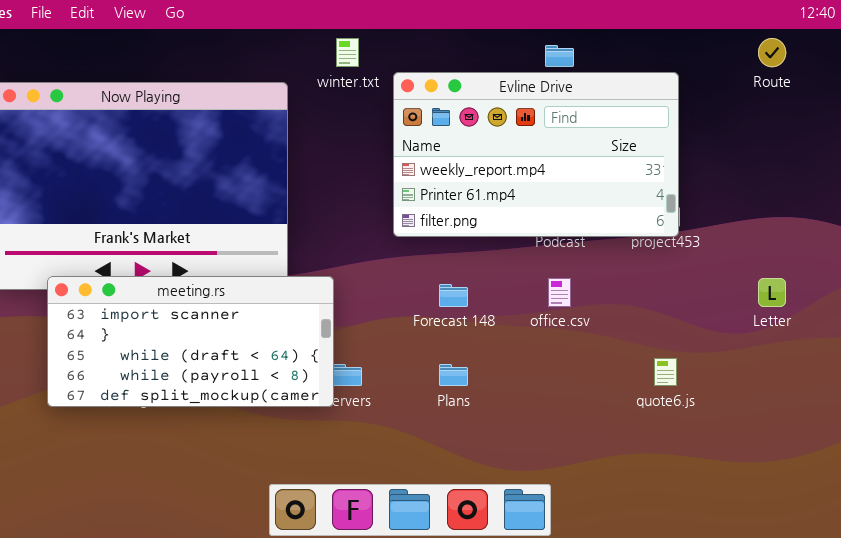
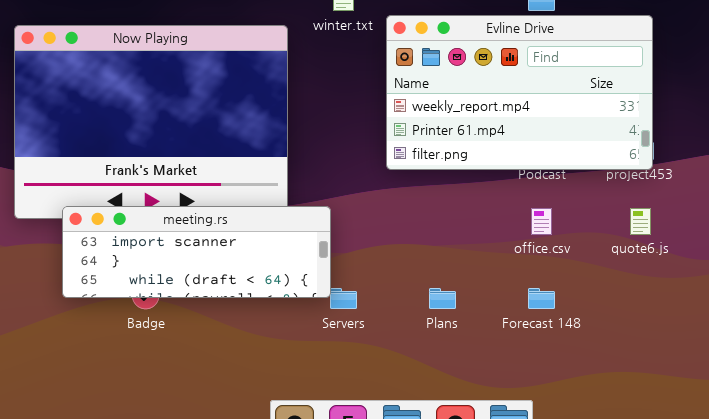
meeting.rs: [47,276,334,407] -> [62,206,331,298], resized
Forecast 148: [439,284,468,307] -> [528,288,555,309], moved
quote6.js: [654,358,677,386] -> [630,208,651,235], moved

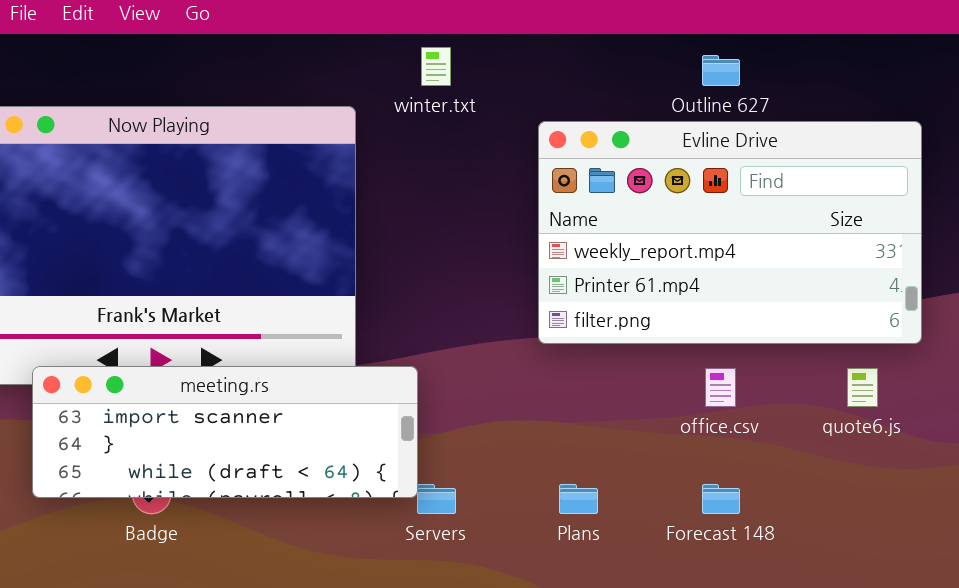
Evline Drive: [386,15,653,170] -> [538,121,922,344], moved

